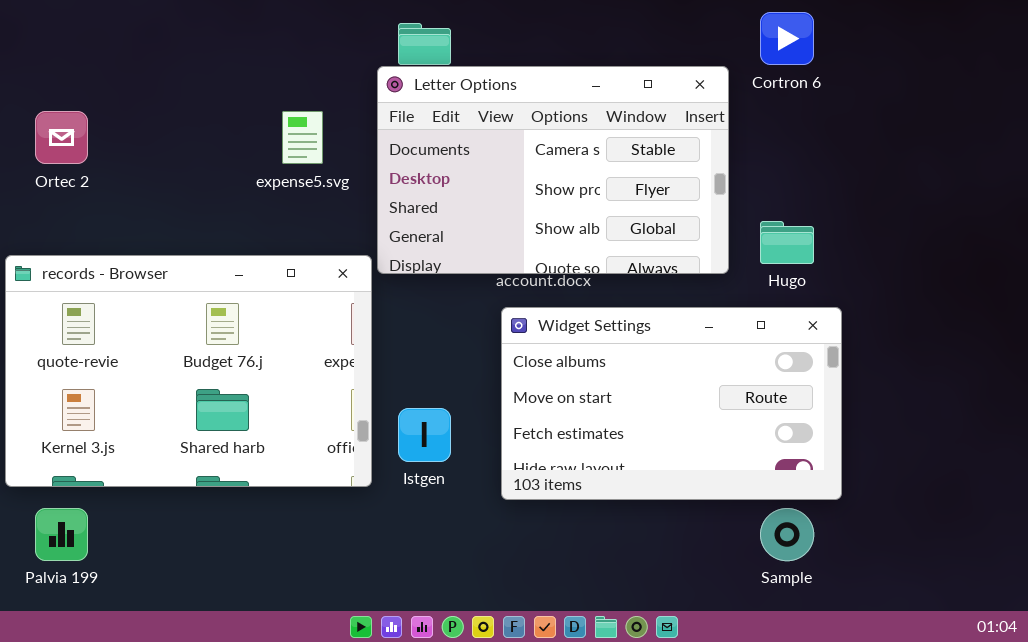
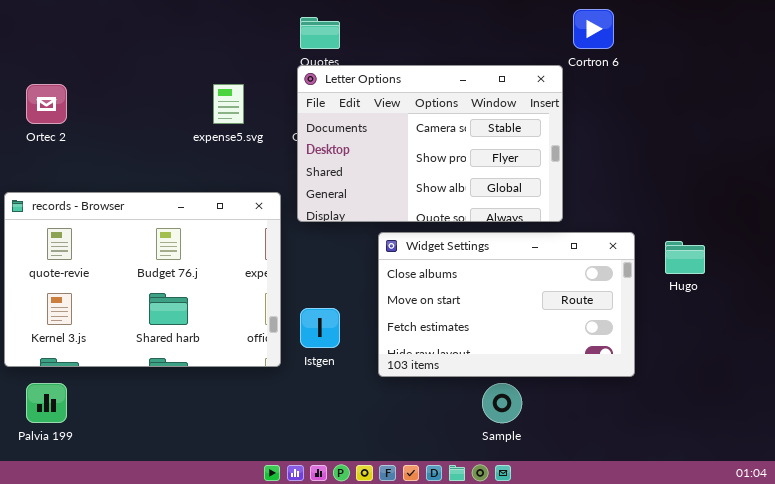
Letter Options: [377,66,729,274] -> [297,65,563,222], moved
Hugo: [760,221,814,264] -> [665,241,705,274], moved
Sample: [760,508,814,561] -> [482,383,522,423], moved

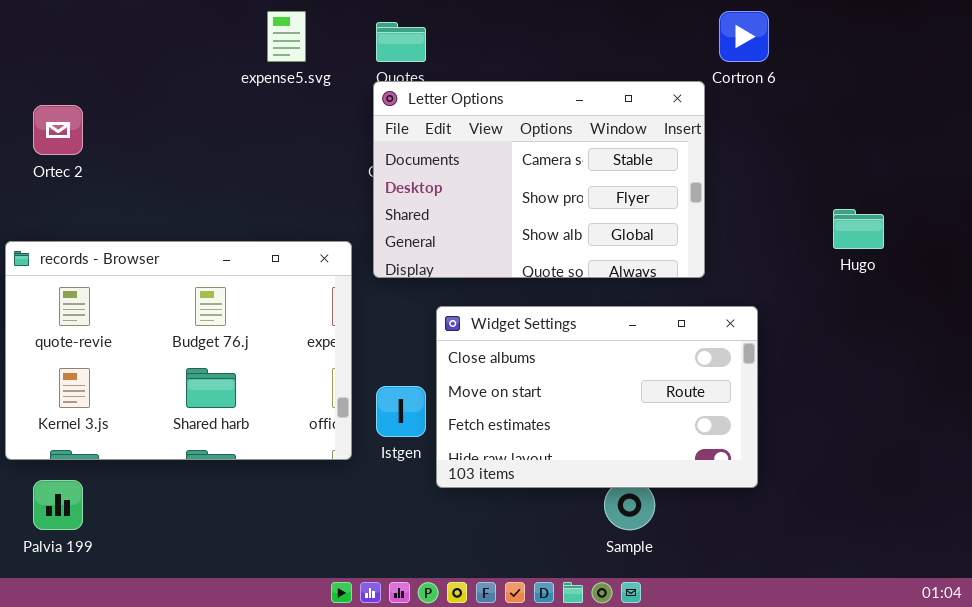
expense5.svg: [213,84,244,124] -> [267,11,306,62], moved
Widget Settings: [378,232,635,377] -> [436,306,758,488], moved
Hugo: [665,241,705,274] -> [833,209,884,249], moved

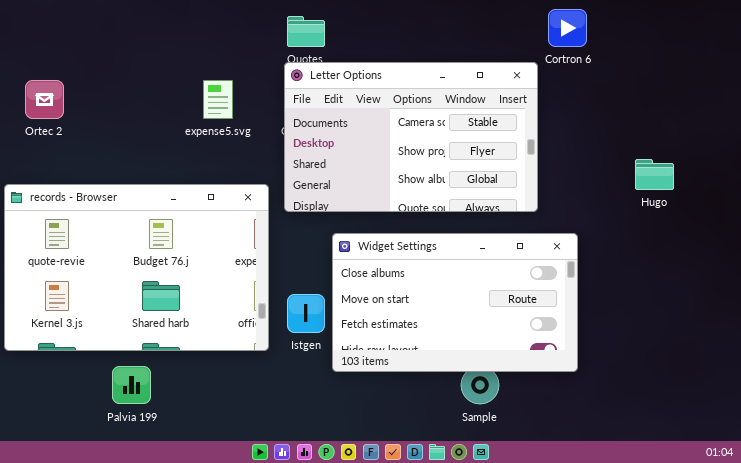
expense5.svg: [267,11,306,62] -> [203,80,233,119], moved
Palvia 199: [33,480,83,530] -> [112,366,151,404], moved

